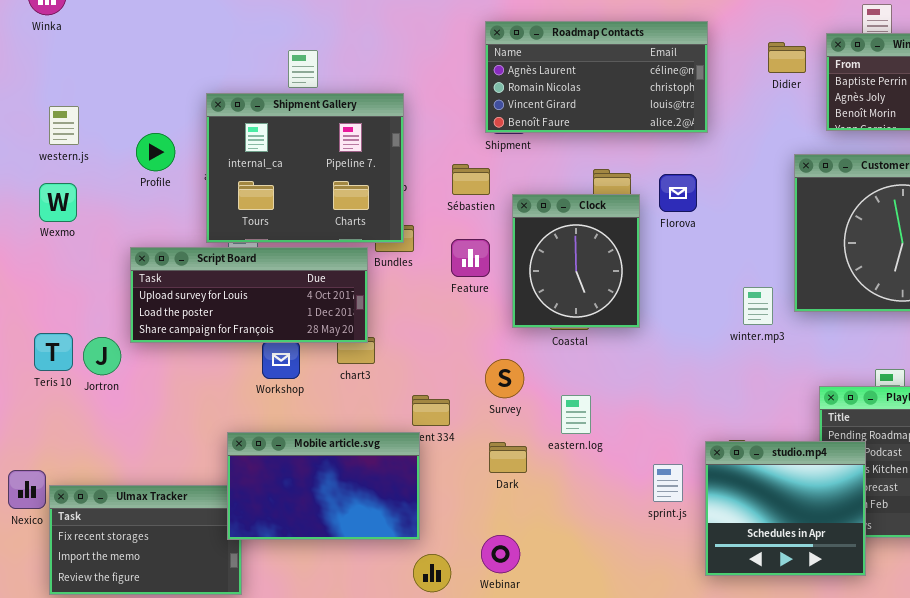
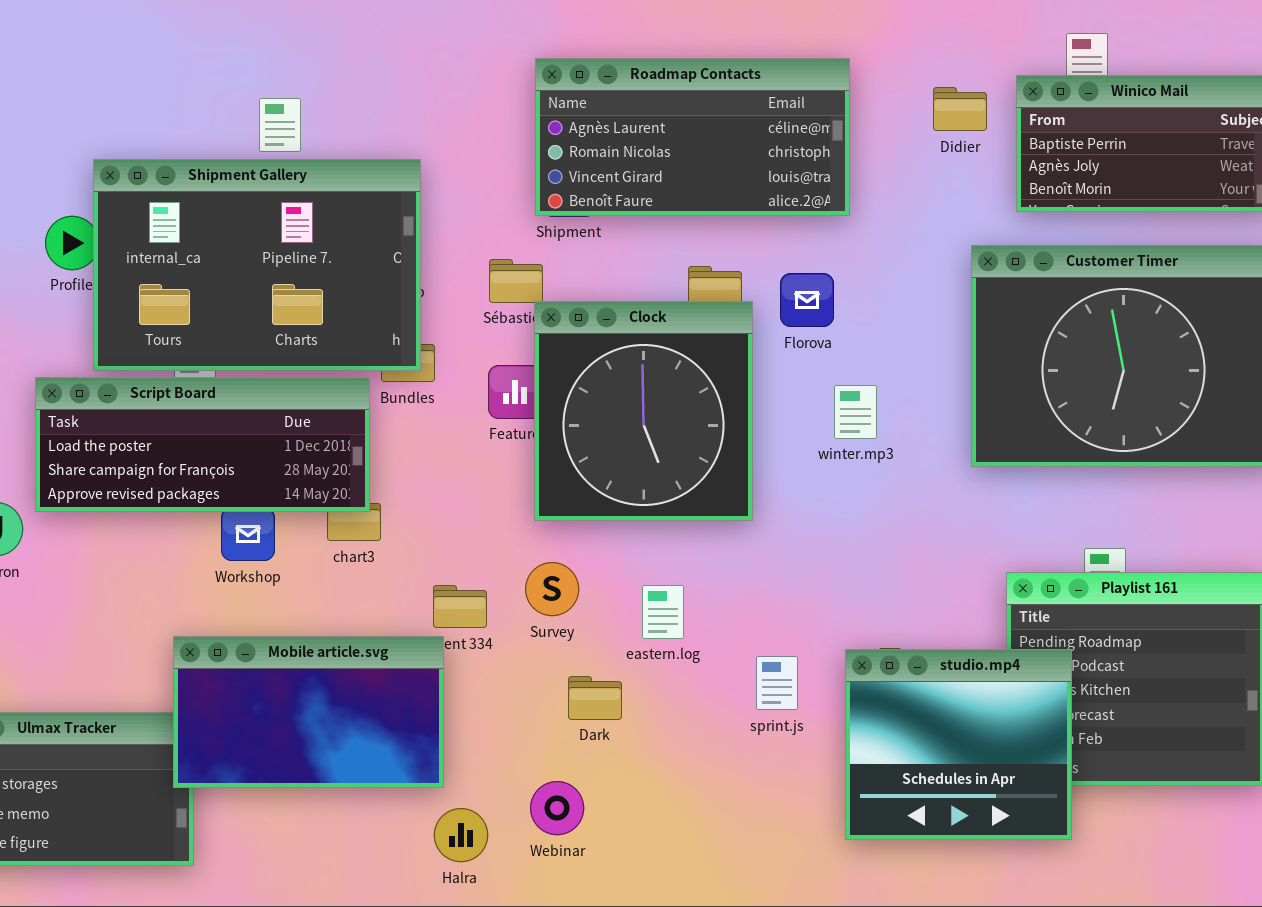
Shipment Gallery: [206,93,404,243] -> [93,159,421,371], resized
Clock: [512,194,640,328] -> [534,301,753,521], resized
Script Board: [130,247,368,343] -> [35,377,370,512], scrolled down 1 row
winter.mp3: [743,287,773,325] -> [834,385,877,439], moved
Survey: [485,359,524,398] -> [525,562,579,616], moved
Dark: [489,442,527,473] -> [568,676,622,720], moved
sprint.js: [653,464,683,502] -> [756,656,798,710], moved

